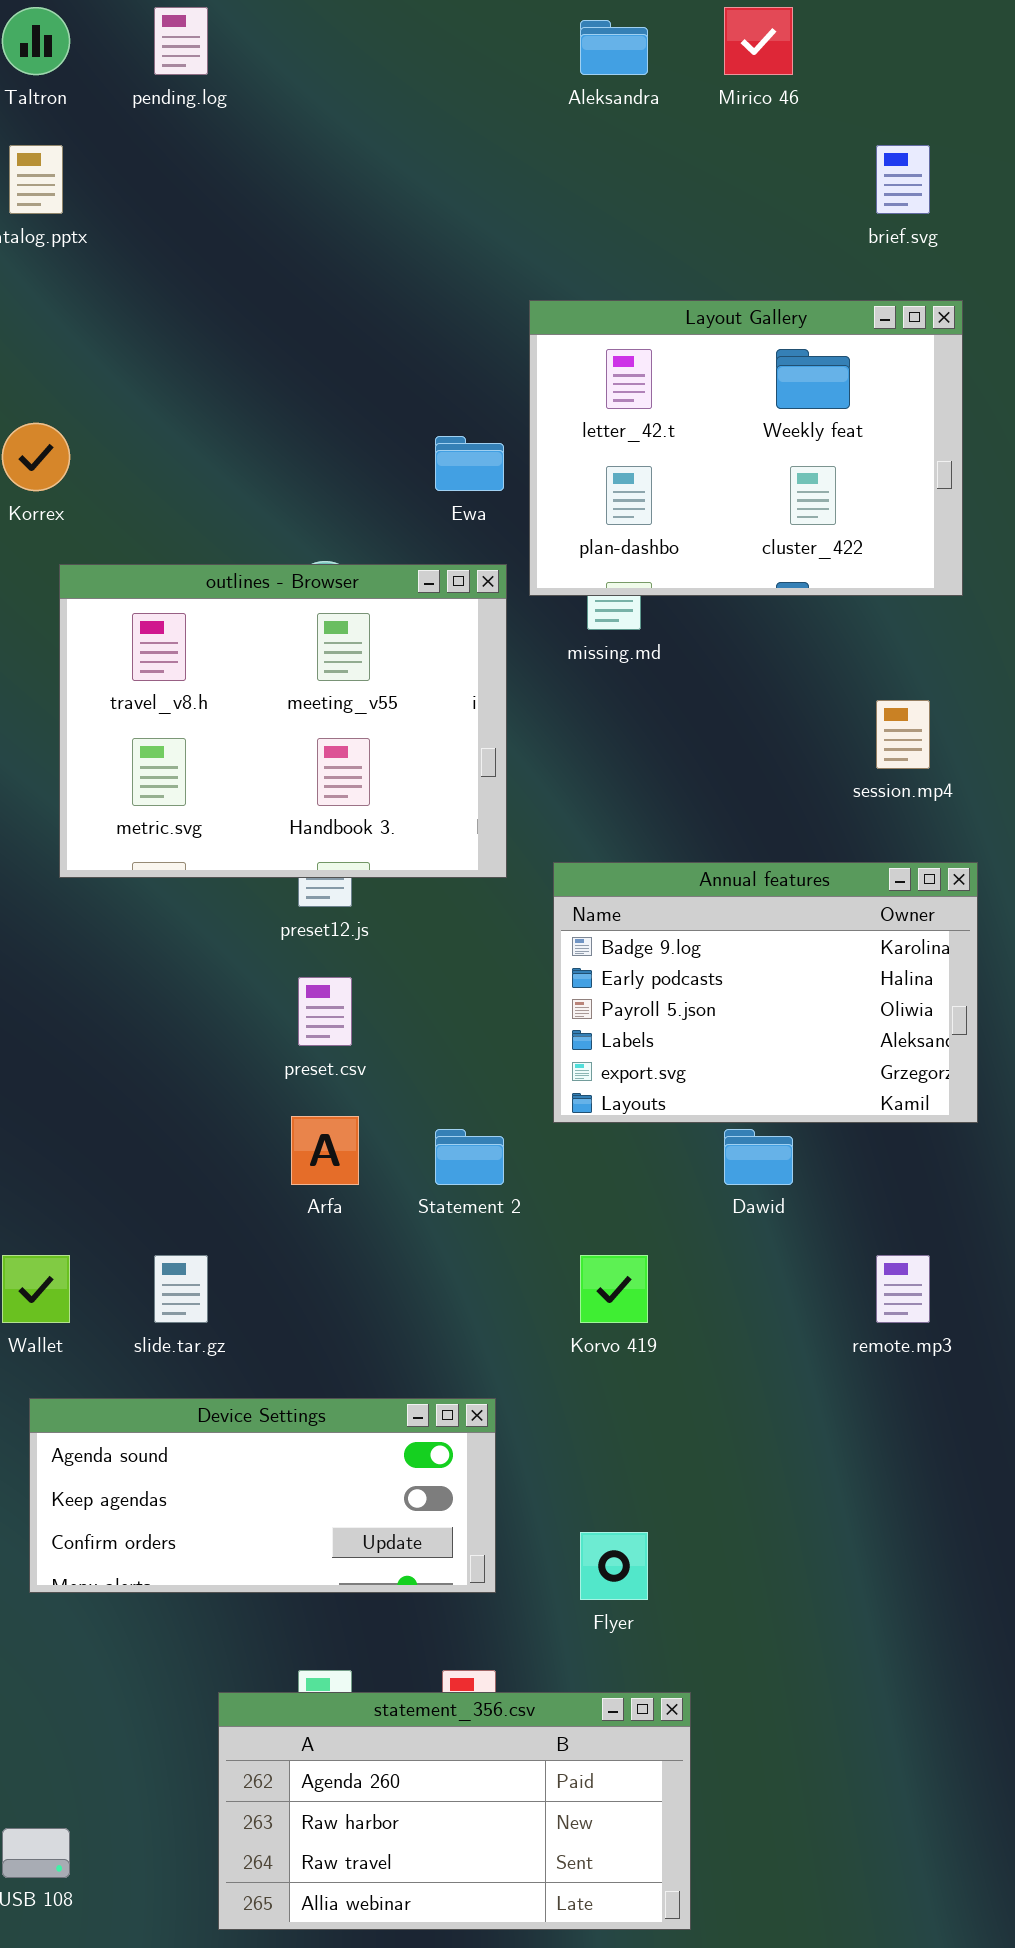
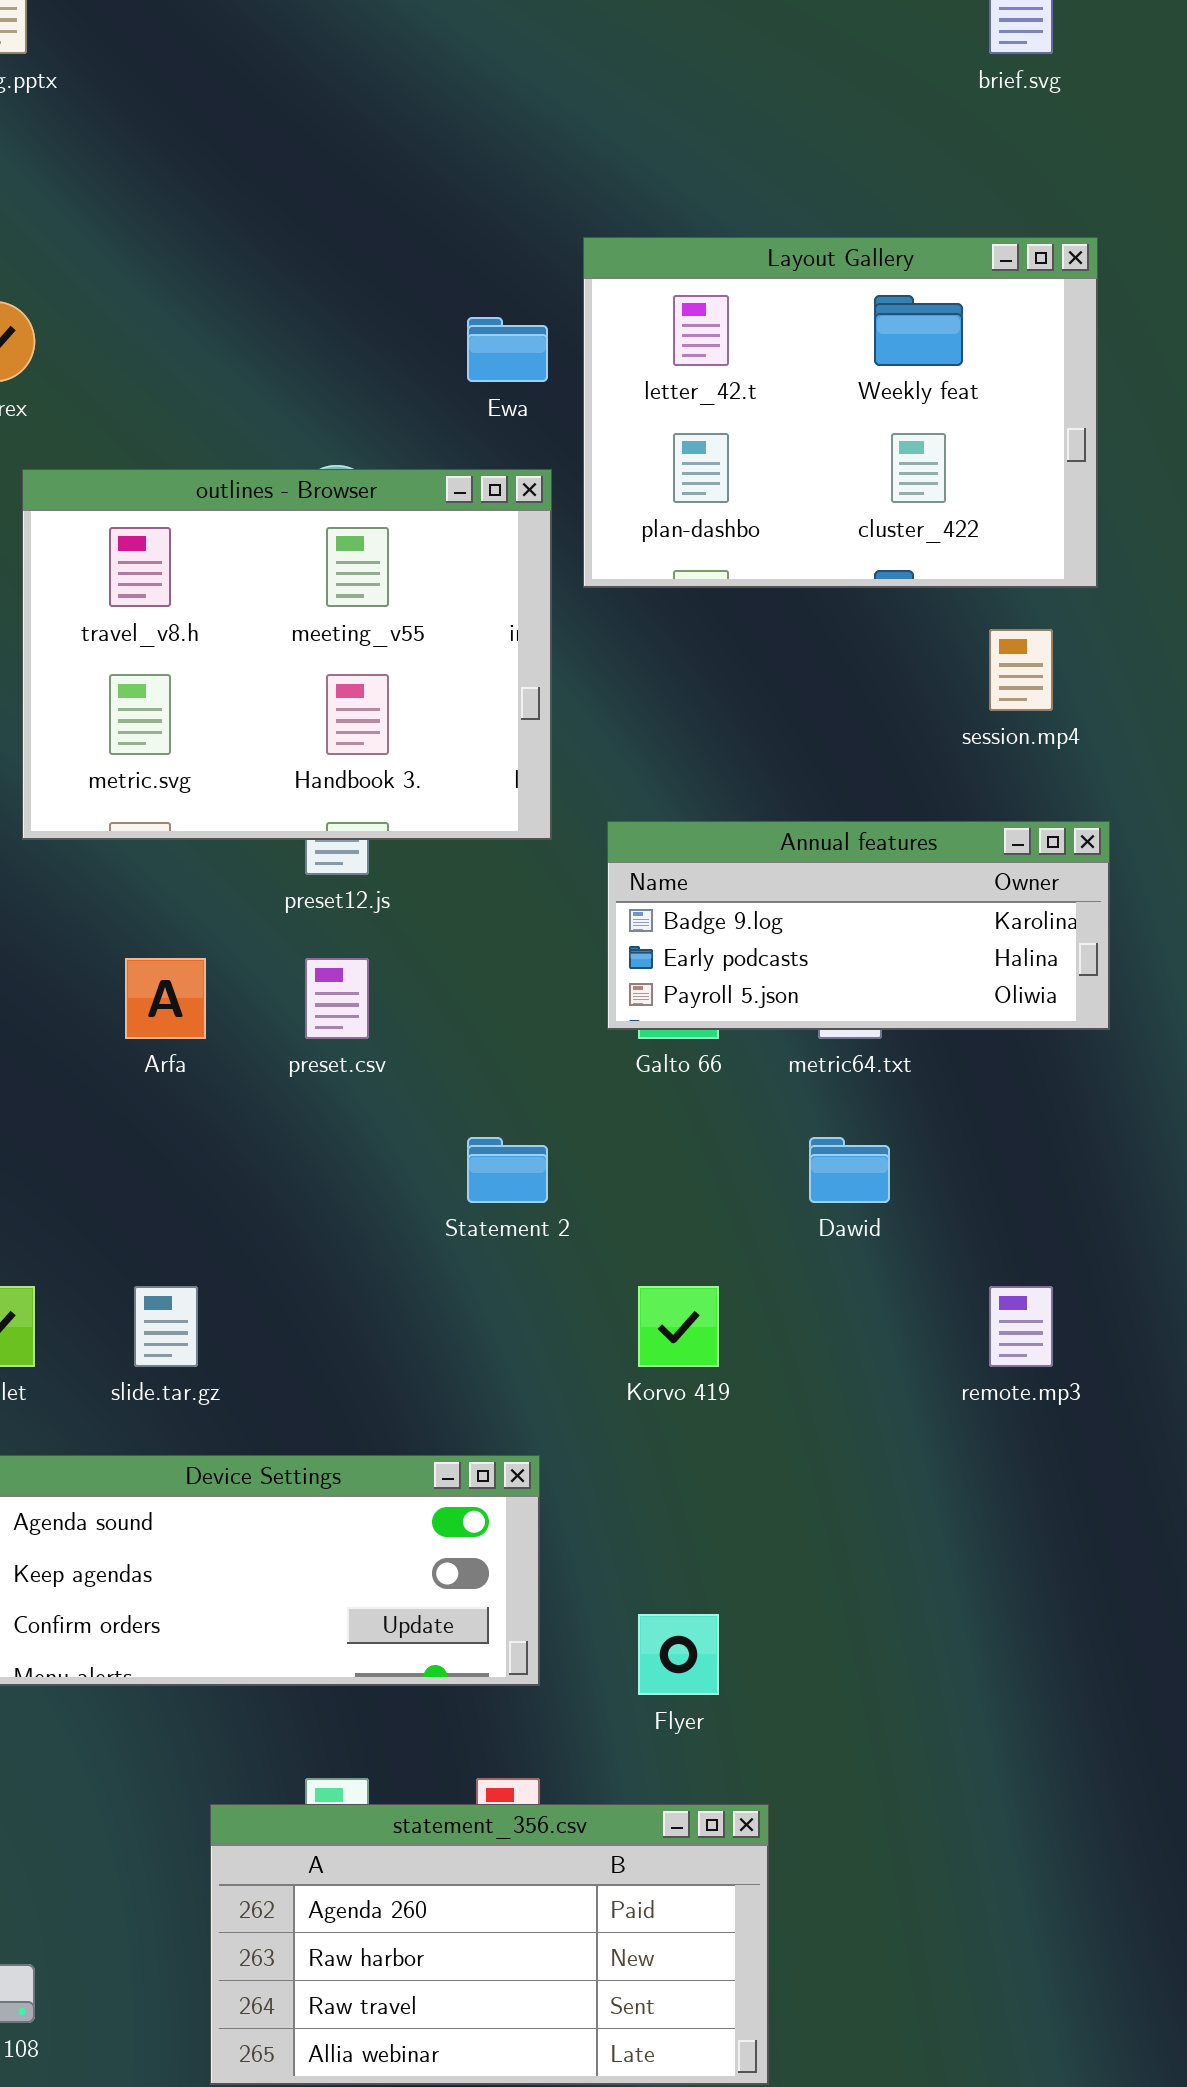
Layout Gallery: [529,300,963,596] -> [583,237,1098,588], moved
Annual features: [553,862,978,1123] -> [607,821,1110,1030], resized
Arfa: [291,1116,359,1185] -> [125,958,206,1039], moved

